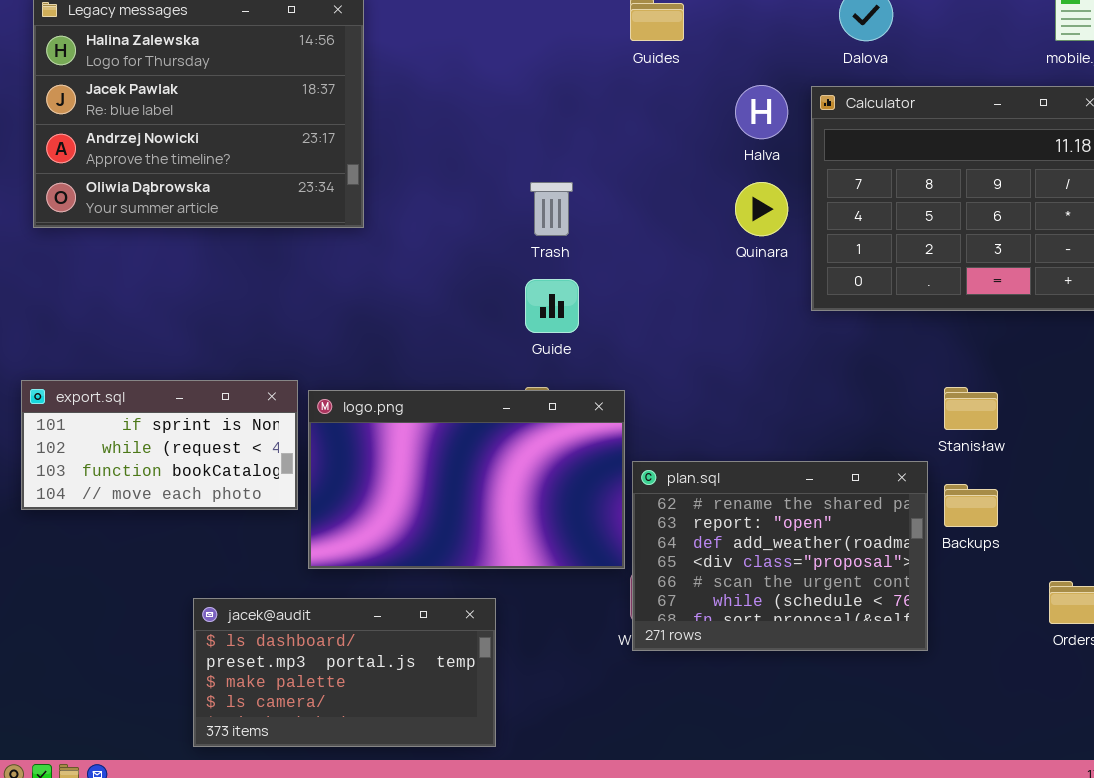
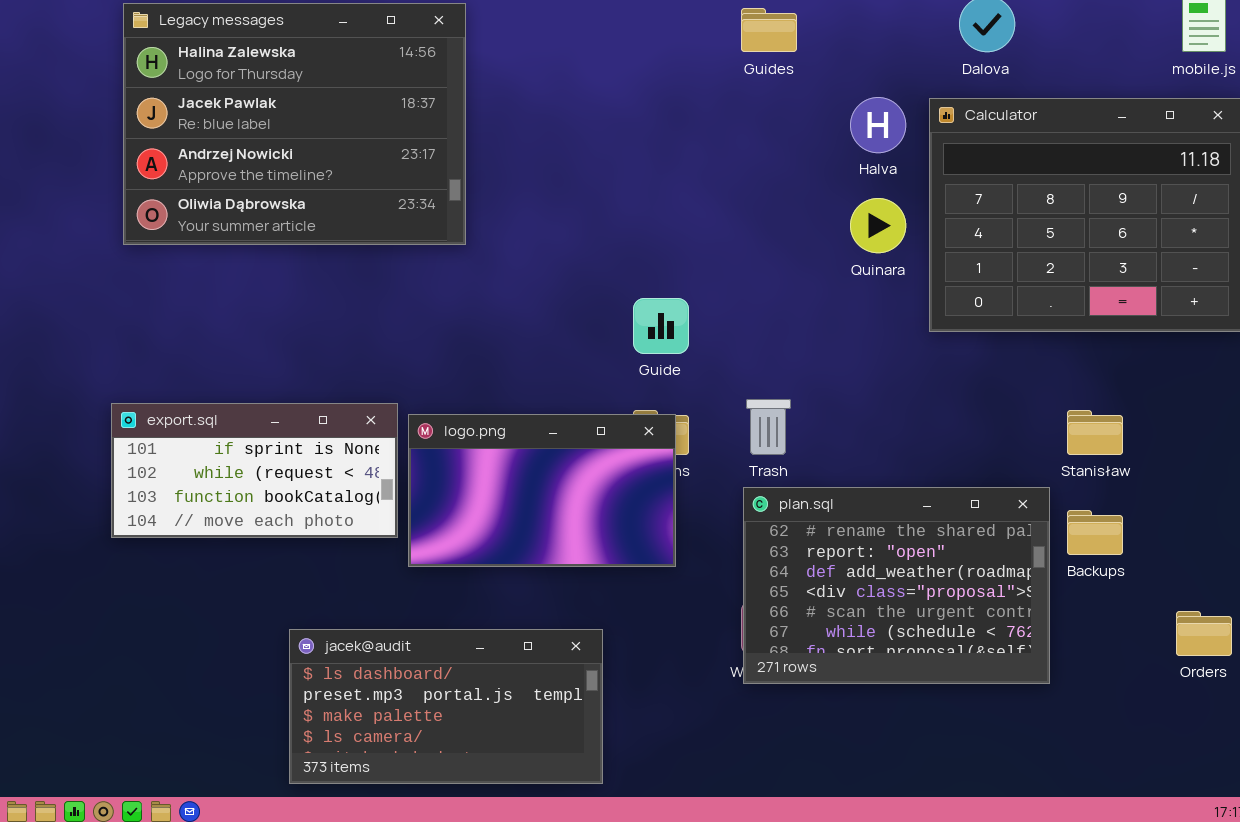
Trash: [530,182,573,236] -> [746,399,791,455], moved
logo.png: [308,390,625,569] -> [408,414,676,567], resized

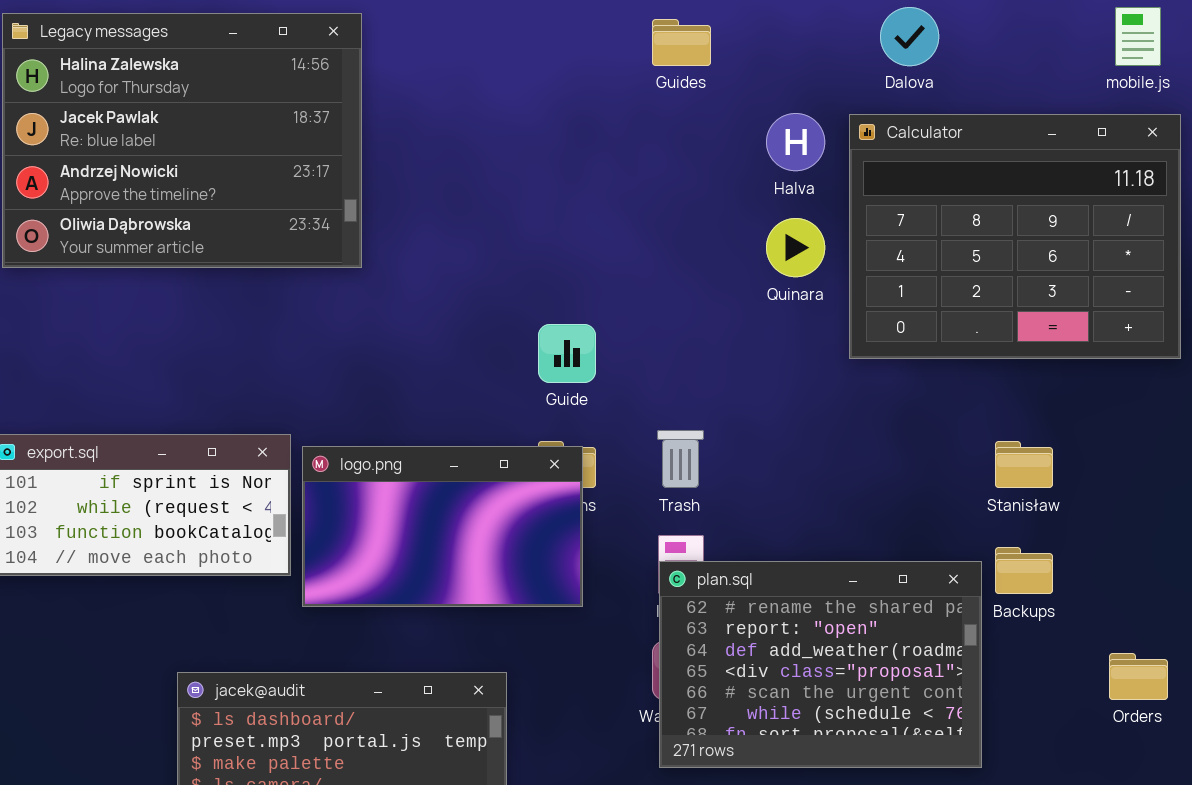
plan.sql: [743,487,1050,684] -> [659,561,982,768], moved

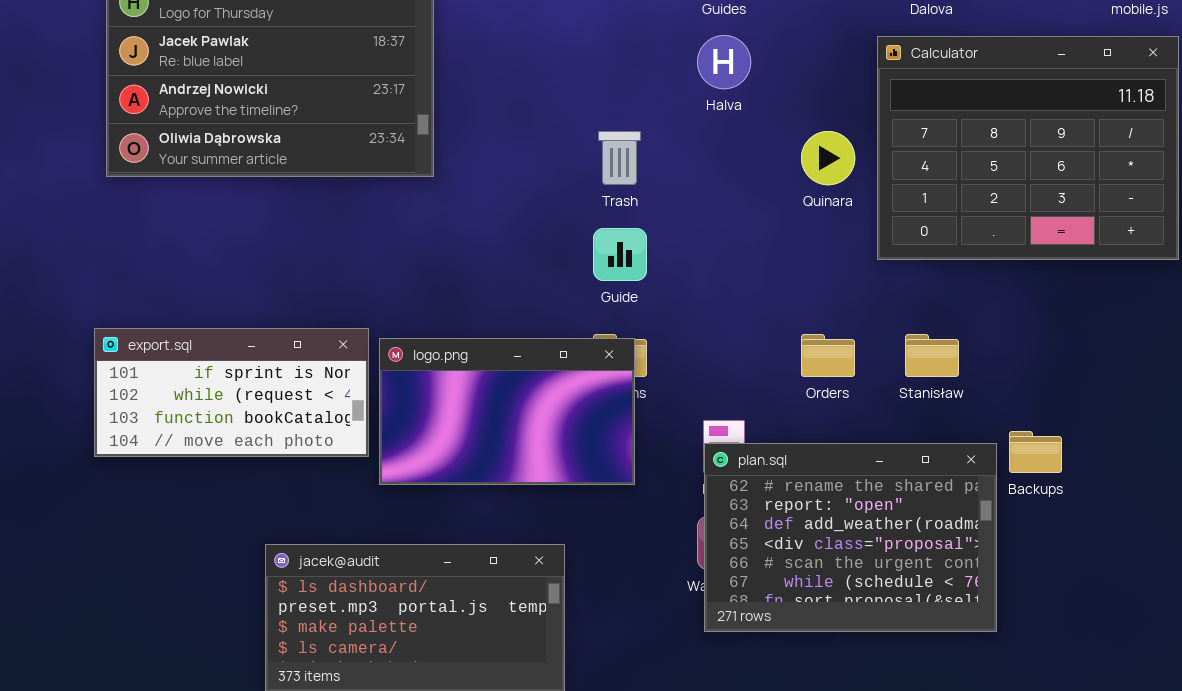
Halva: [766,113,825,171] -> [697,35,751,89], moved
Trash: [657,430,704,488] -> [598,131,641,185], moved
Stanisław: [995,441,1053,488] -> [905,334,959,377], moved
Orders: [1109,653,1168,700] -> [801,334,855,377], moved

